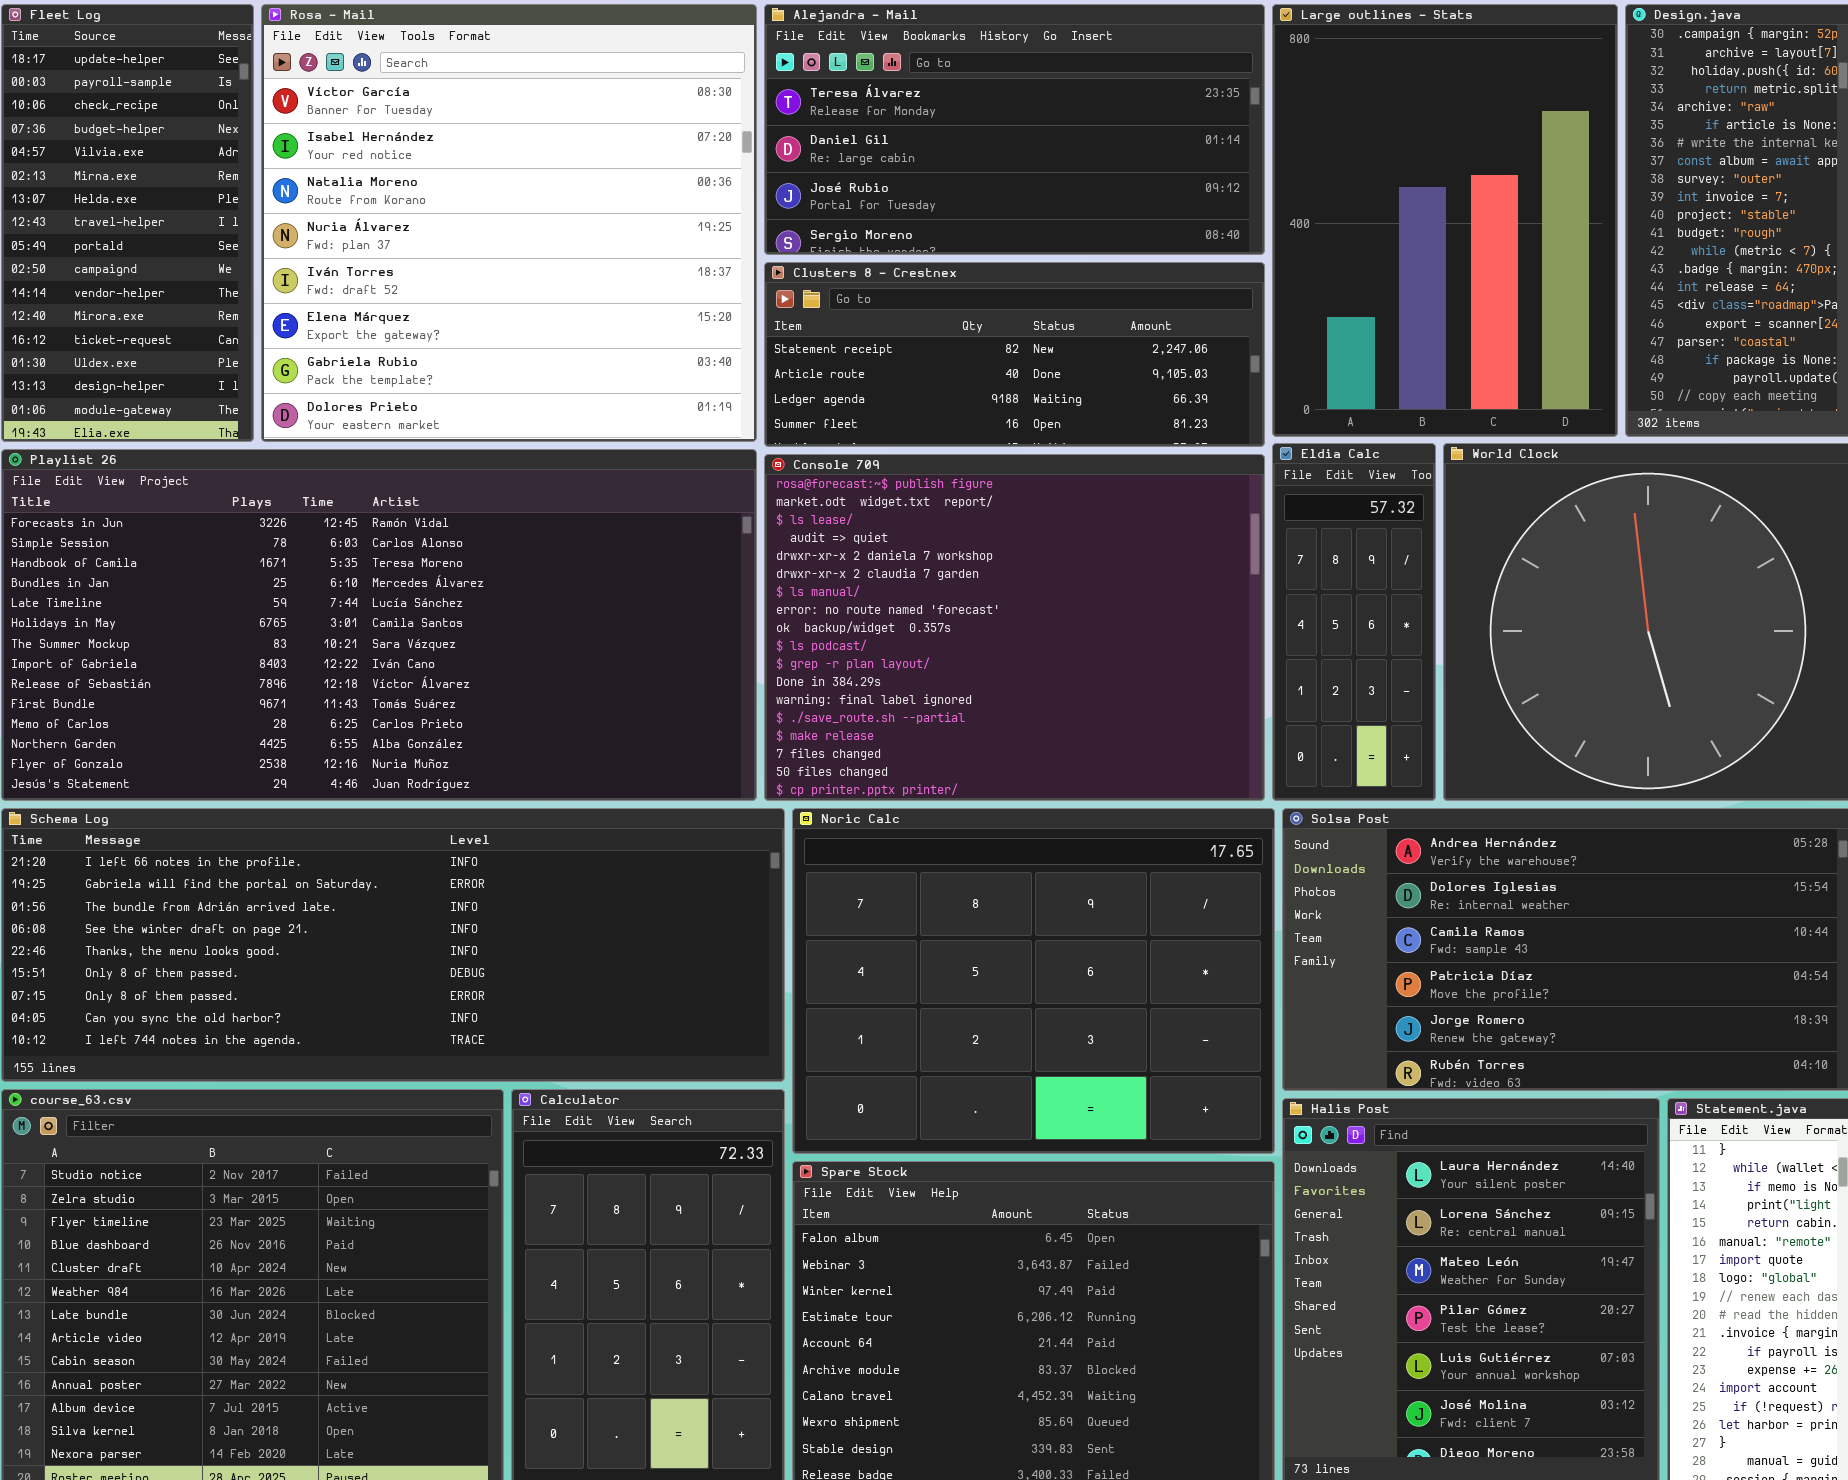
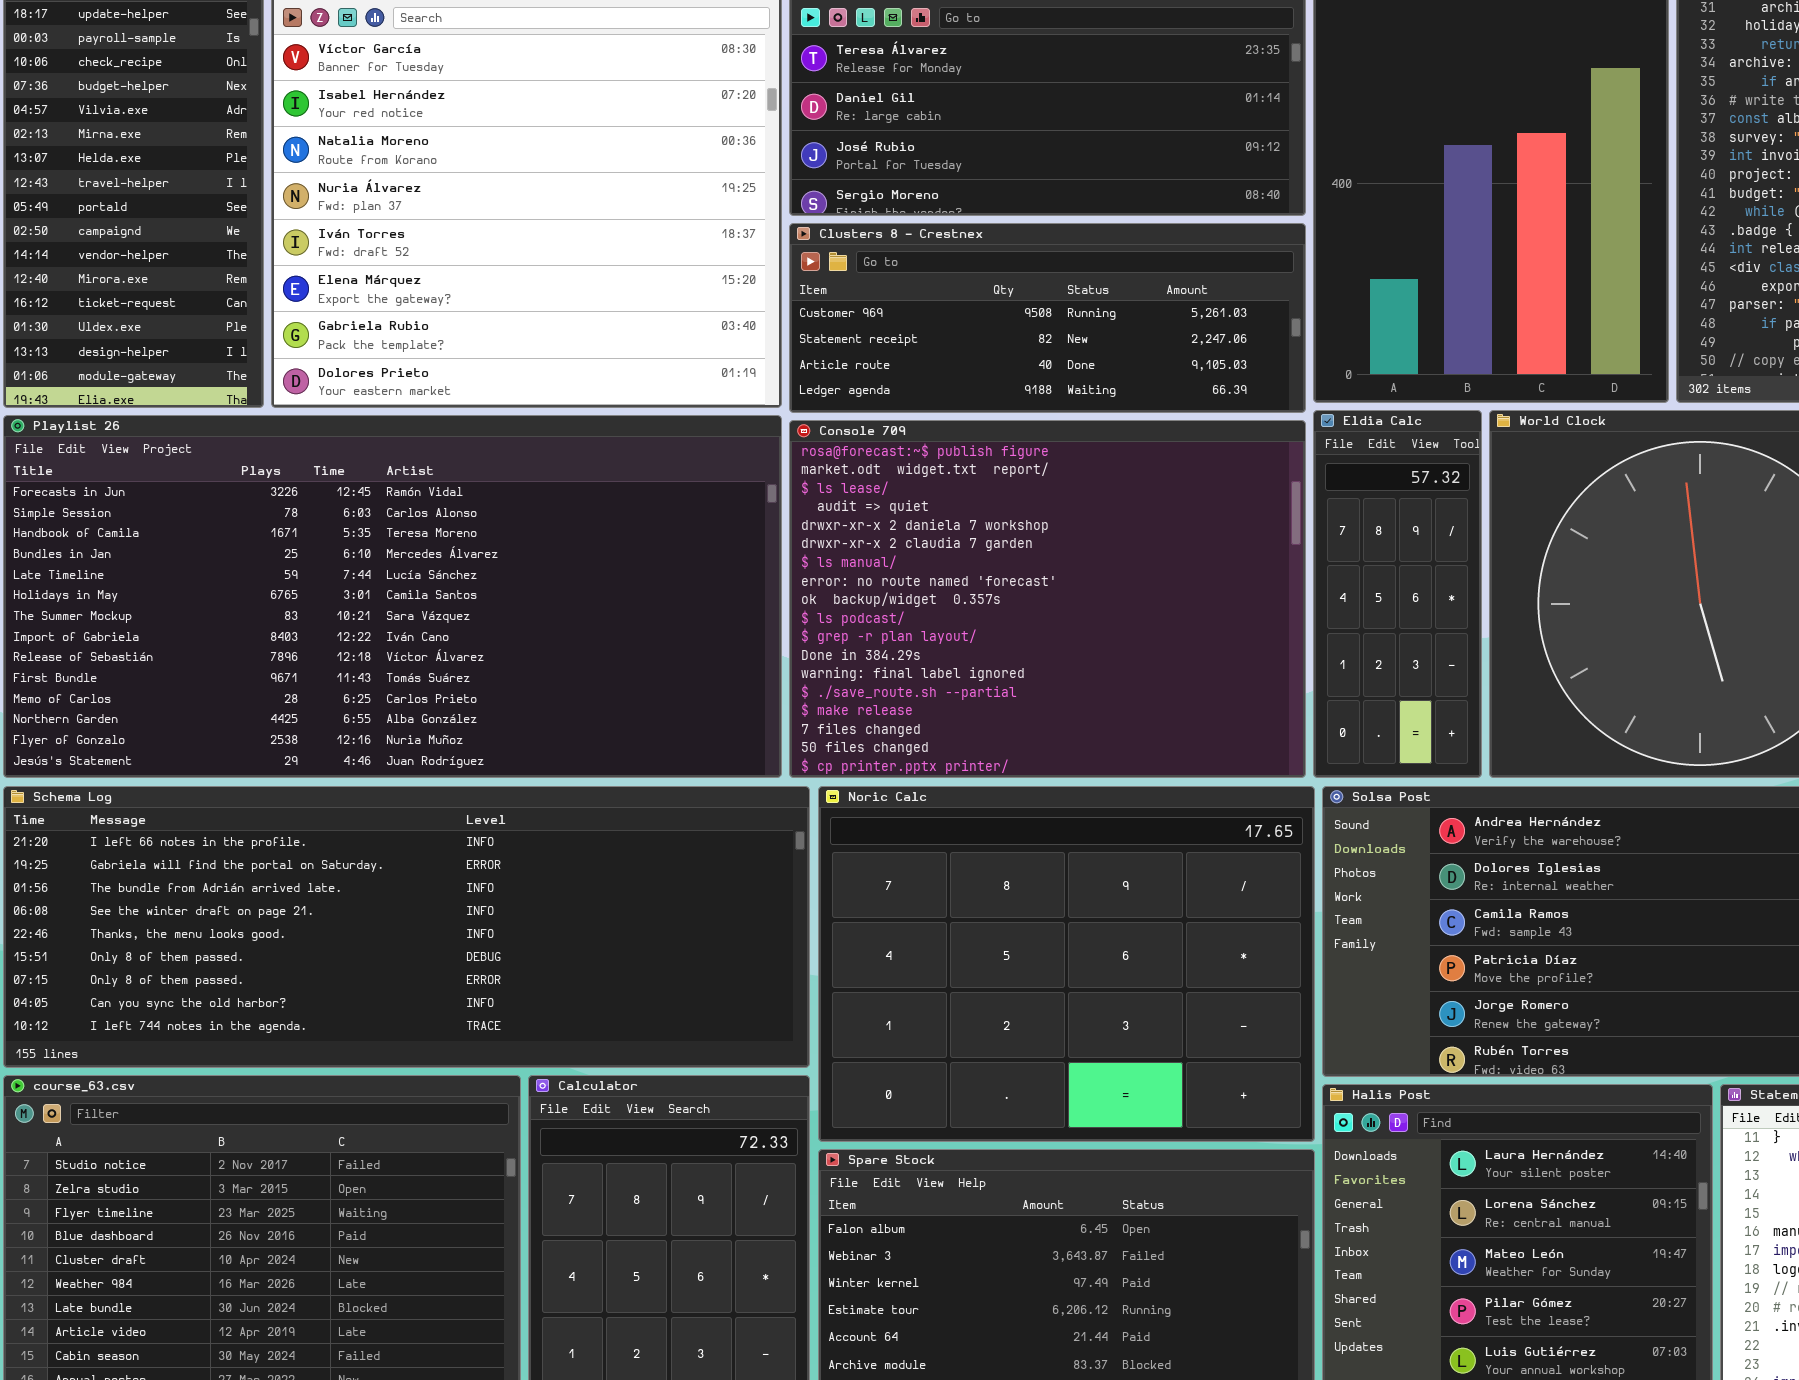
Clusters 8 - Crestnex: [764,262,1265,447] -> [789,223,1306,413], scrolled up 1 row

